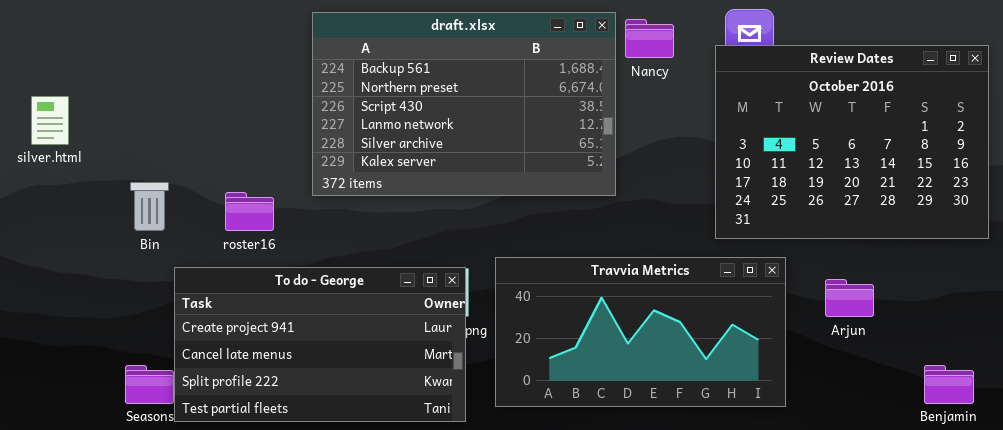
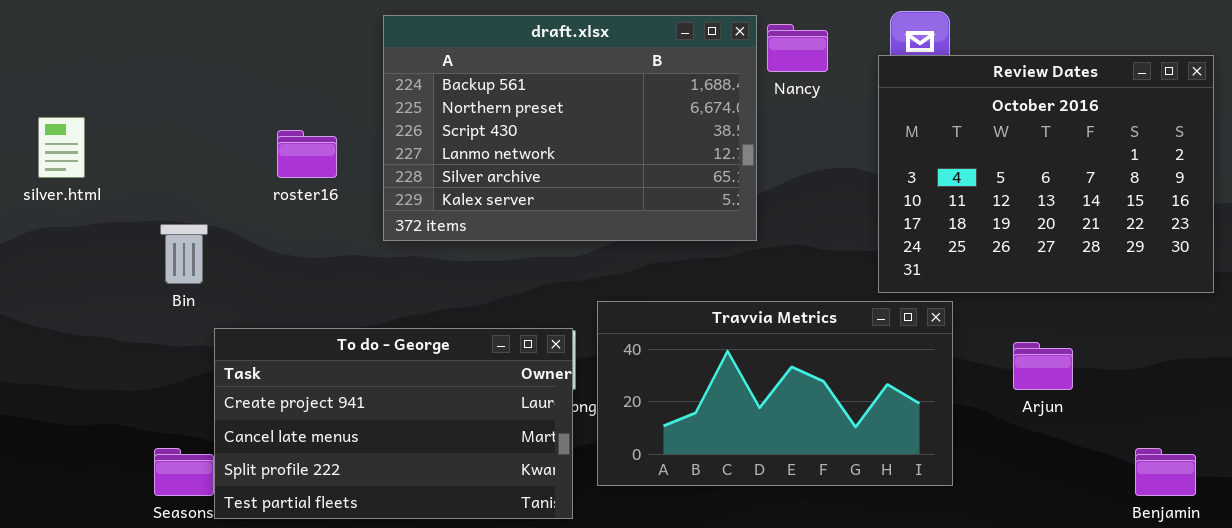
roster16: [225,192,274,231] -> [277,130,337,178], moved
Travvia Metrics: [495,257,786,407] -> [597,301,953,486], moved

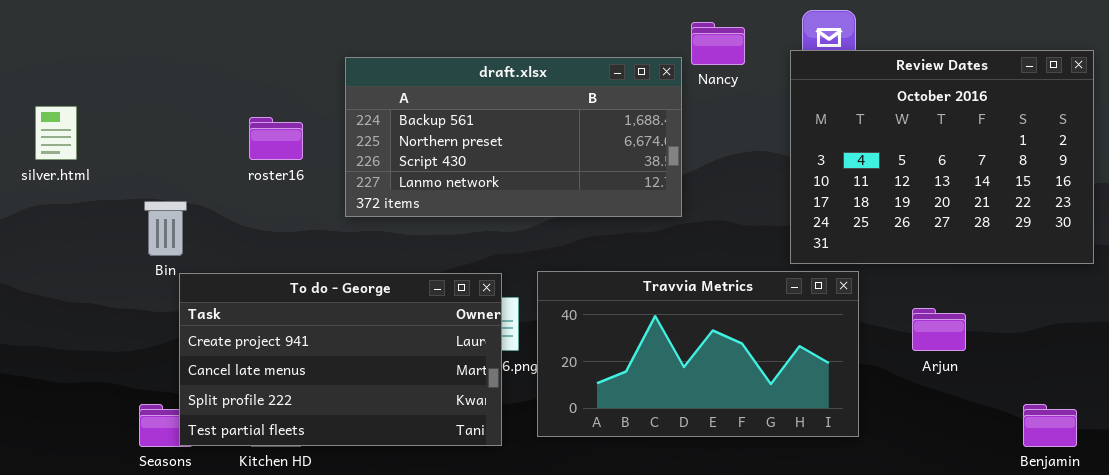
draft.xlsx: [383,15,757,241] -> [345,57,682,217], resized
To do - George: [214,328,573,519] -> [179,273,502,446], moved

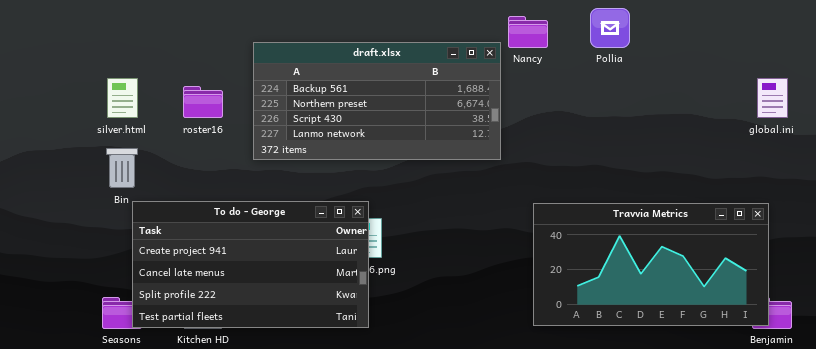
Review Dates: [790,50,1094,264] -> none, closed
silver.html: [35,106,77,160] -> [107,78,138,118], moved
Travvia Metrics: [537,271,859,437] -> [533,203,769,326], moved

